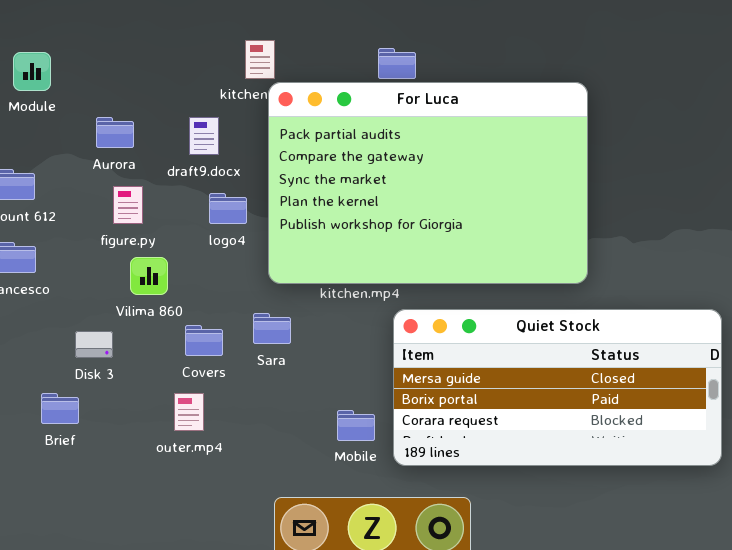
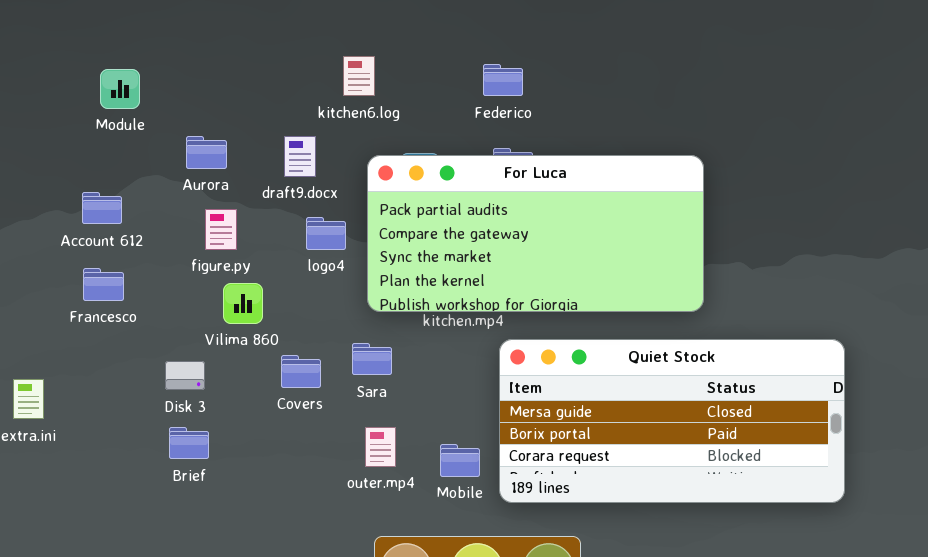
For Luca: [268,82,588,284] -> [367,155,704,312], resized
Brief: [41,393,79,424] -> [169,427,209,459], moved
outer.mp4: [174,393,204,431] -> [365,427,396,467], moved

